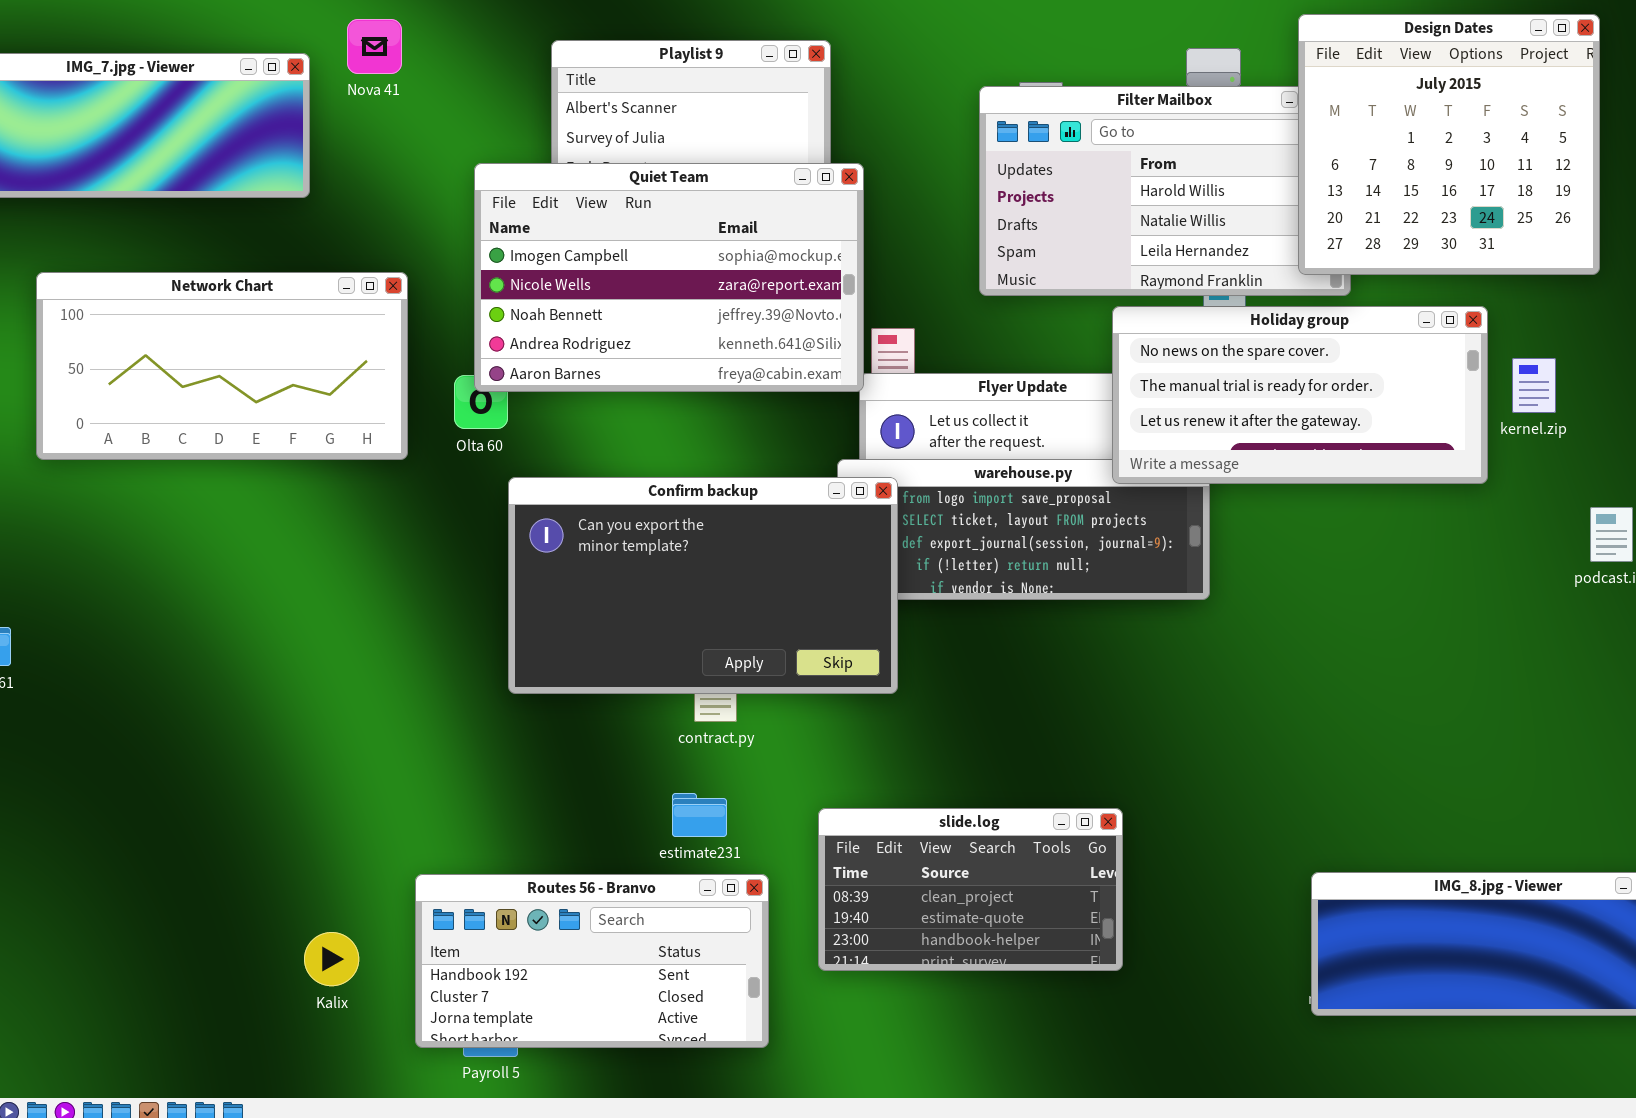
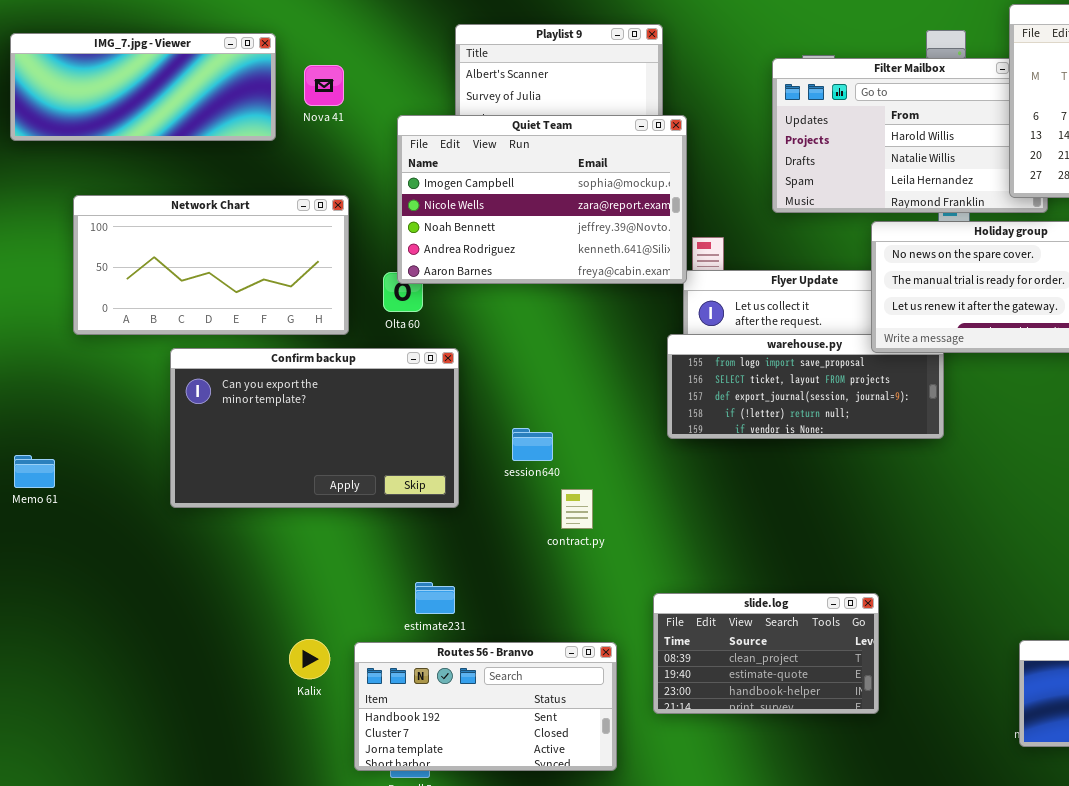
Nova 41: [347,19,402,74] -> [304,65,344,106], moved
Confirm backup: [508,477,898,694] -> [170,348,459,508], moved
estimate231: [672,793,727,837] -> [415,582,455,614], moved
Kalix: [304,932,359,986] -> [289,639,330,679], moved

